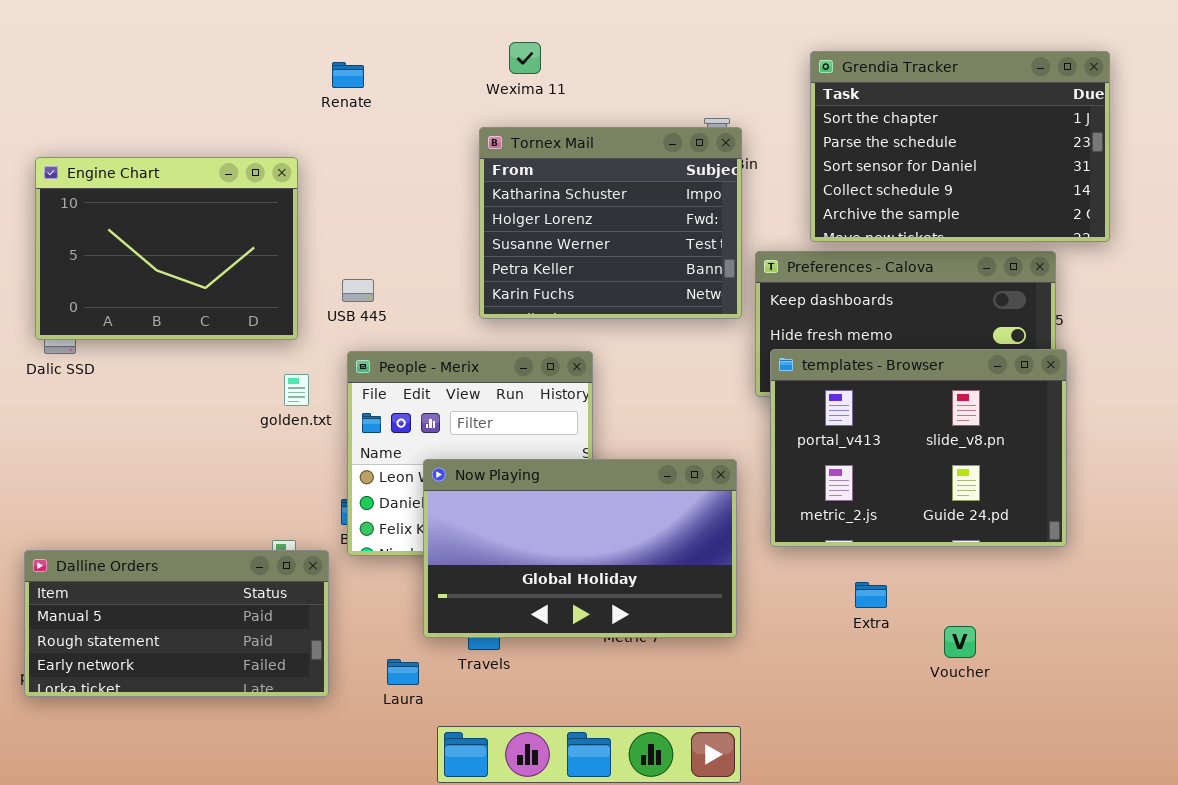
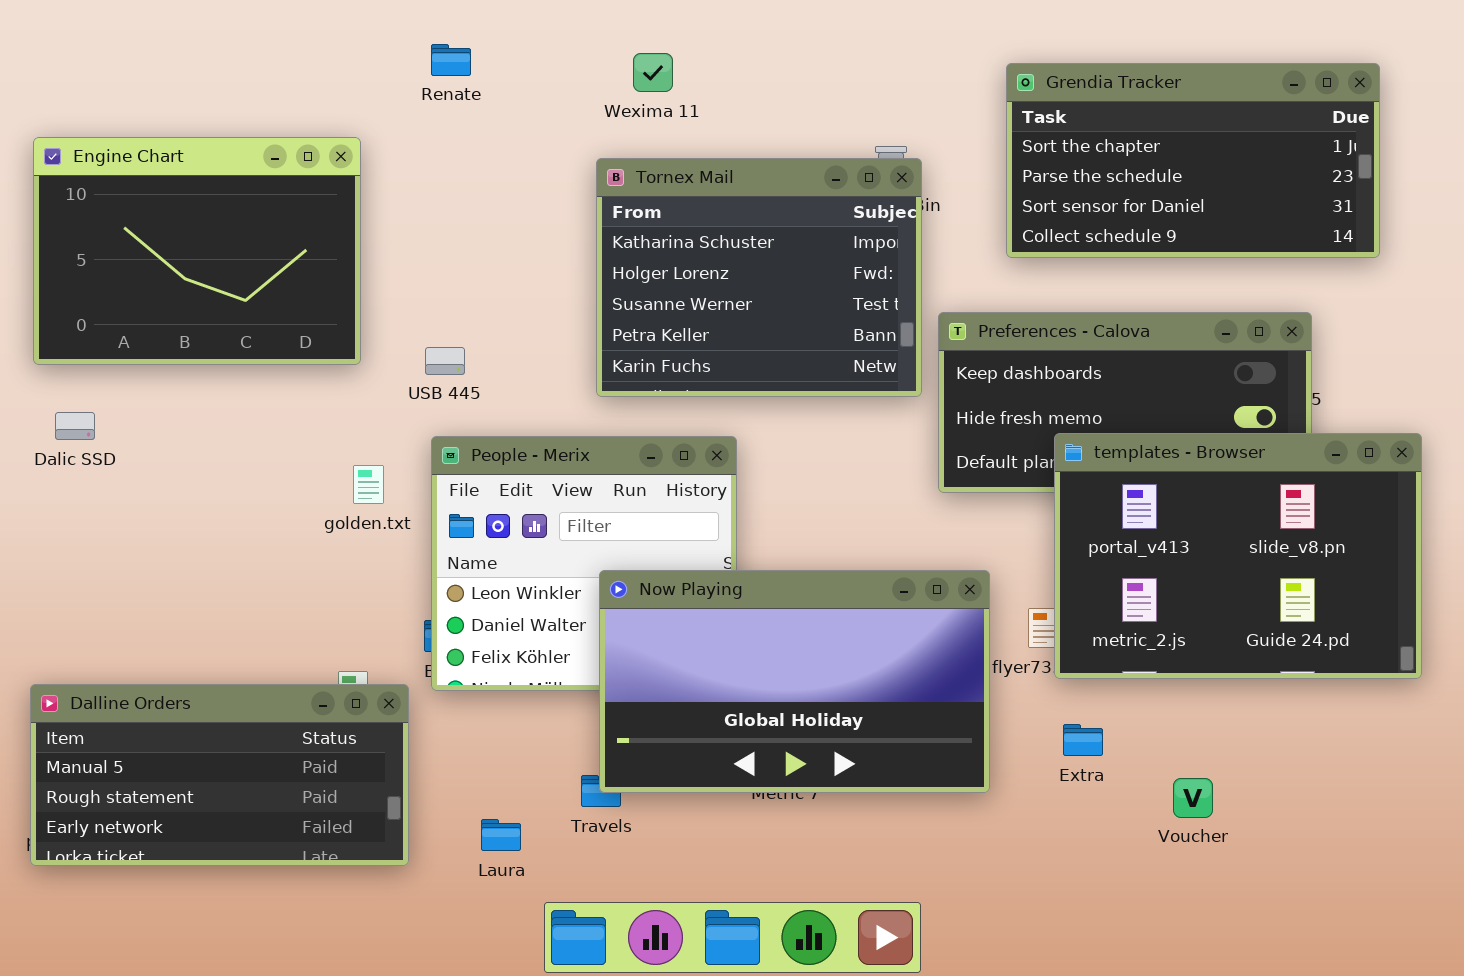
Grendia Tracker: [810,51,1110,242] -> [1006,63,1380,258], resized
Renate: [332,62,364,88] -> [431,44,471,76], moved
Engine Chart: [35,157,298,340] -> [33,137,361,365], moved
templates - Browser: [770,349,1067,547] -> [1054,433,1422,679], moved
Now Playing: [423,459,737,638] -> [599,570,990,793], moved

